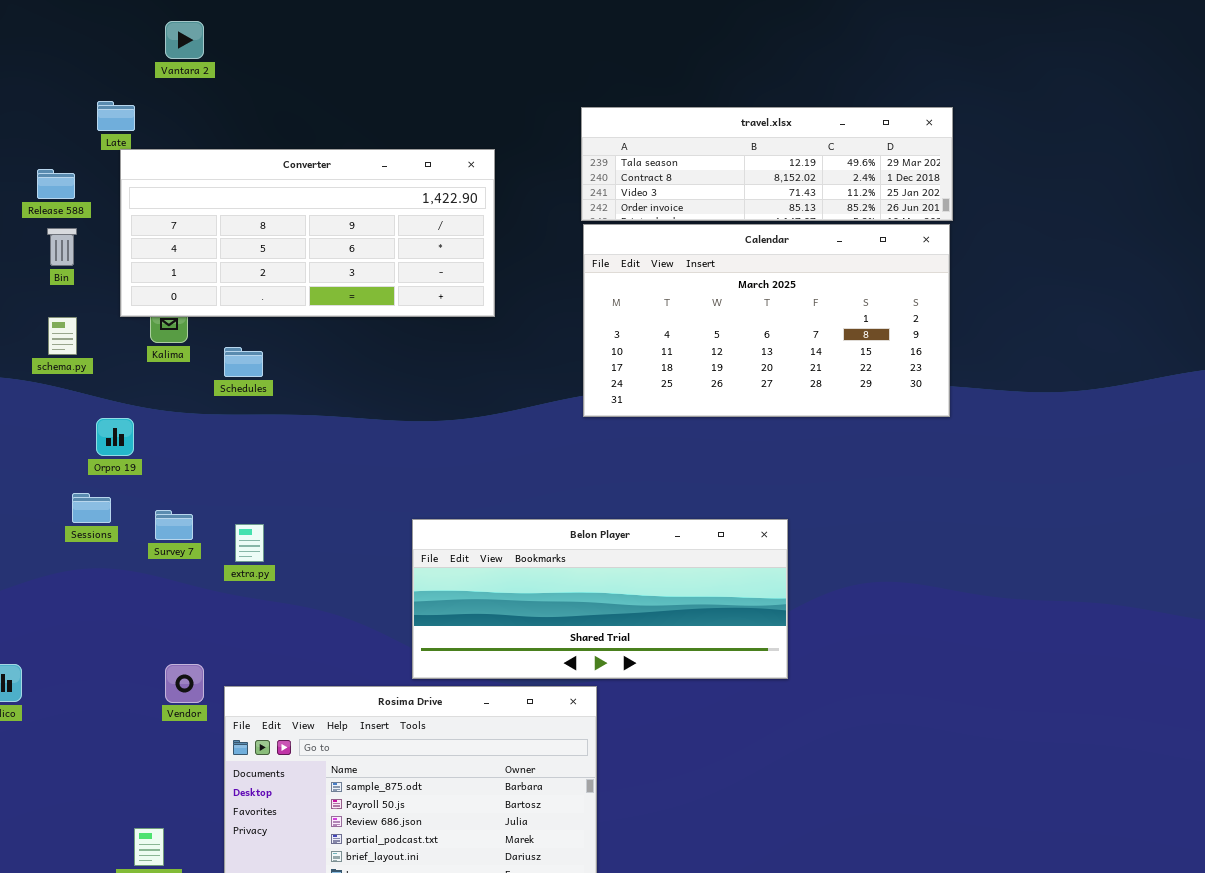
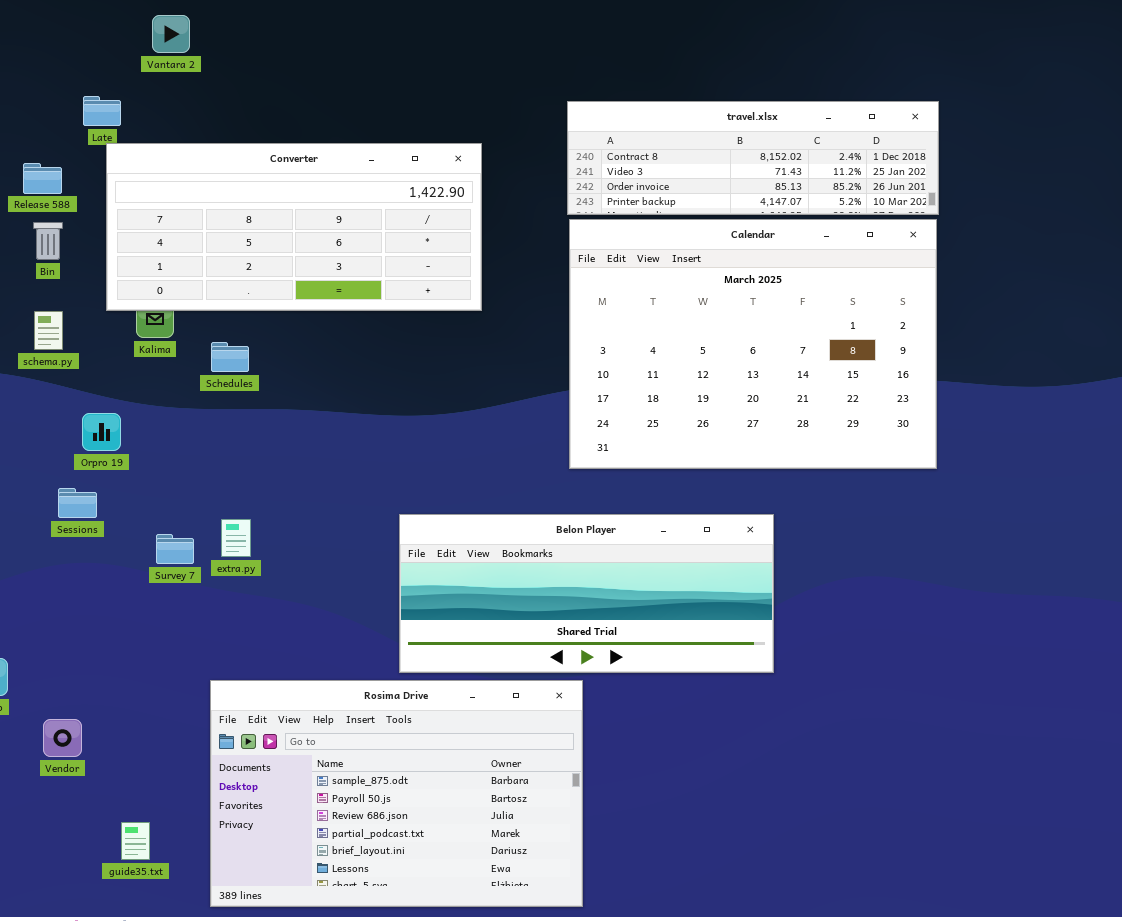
travel.xlsx: [581,107,953,221] -> [567,101,939,215], scrolled down 1 row
Calendar: [583,224,950,417] -> [569,219,937,469], resized
Survey 7: [155,510,193,540] -> [156,534,194,564], moved
Vendor: [165,664,204,703] -> [43,719,82,757], moved

